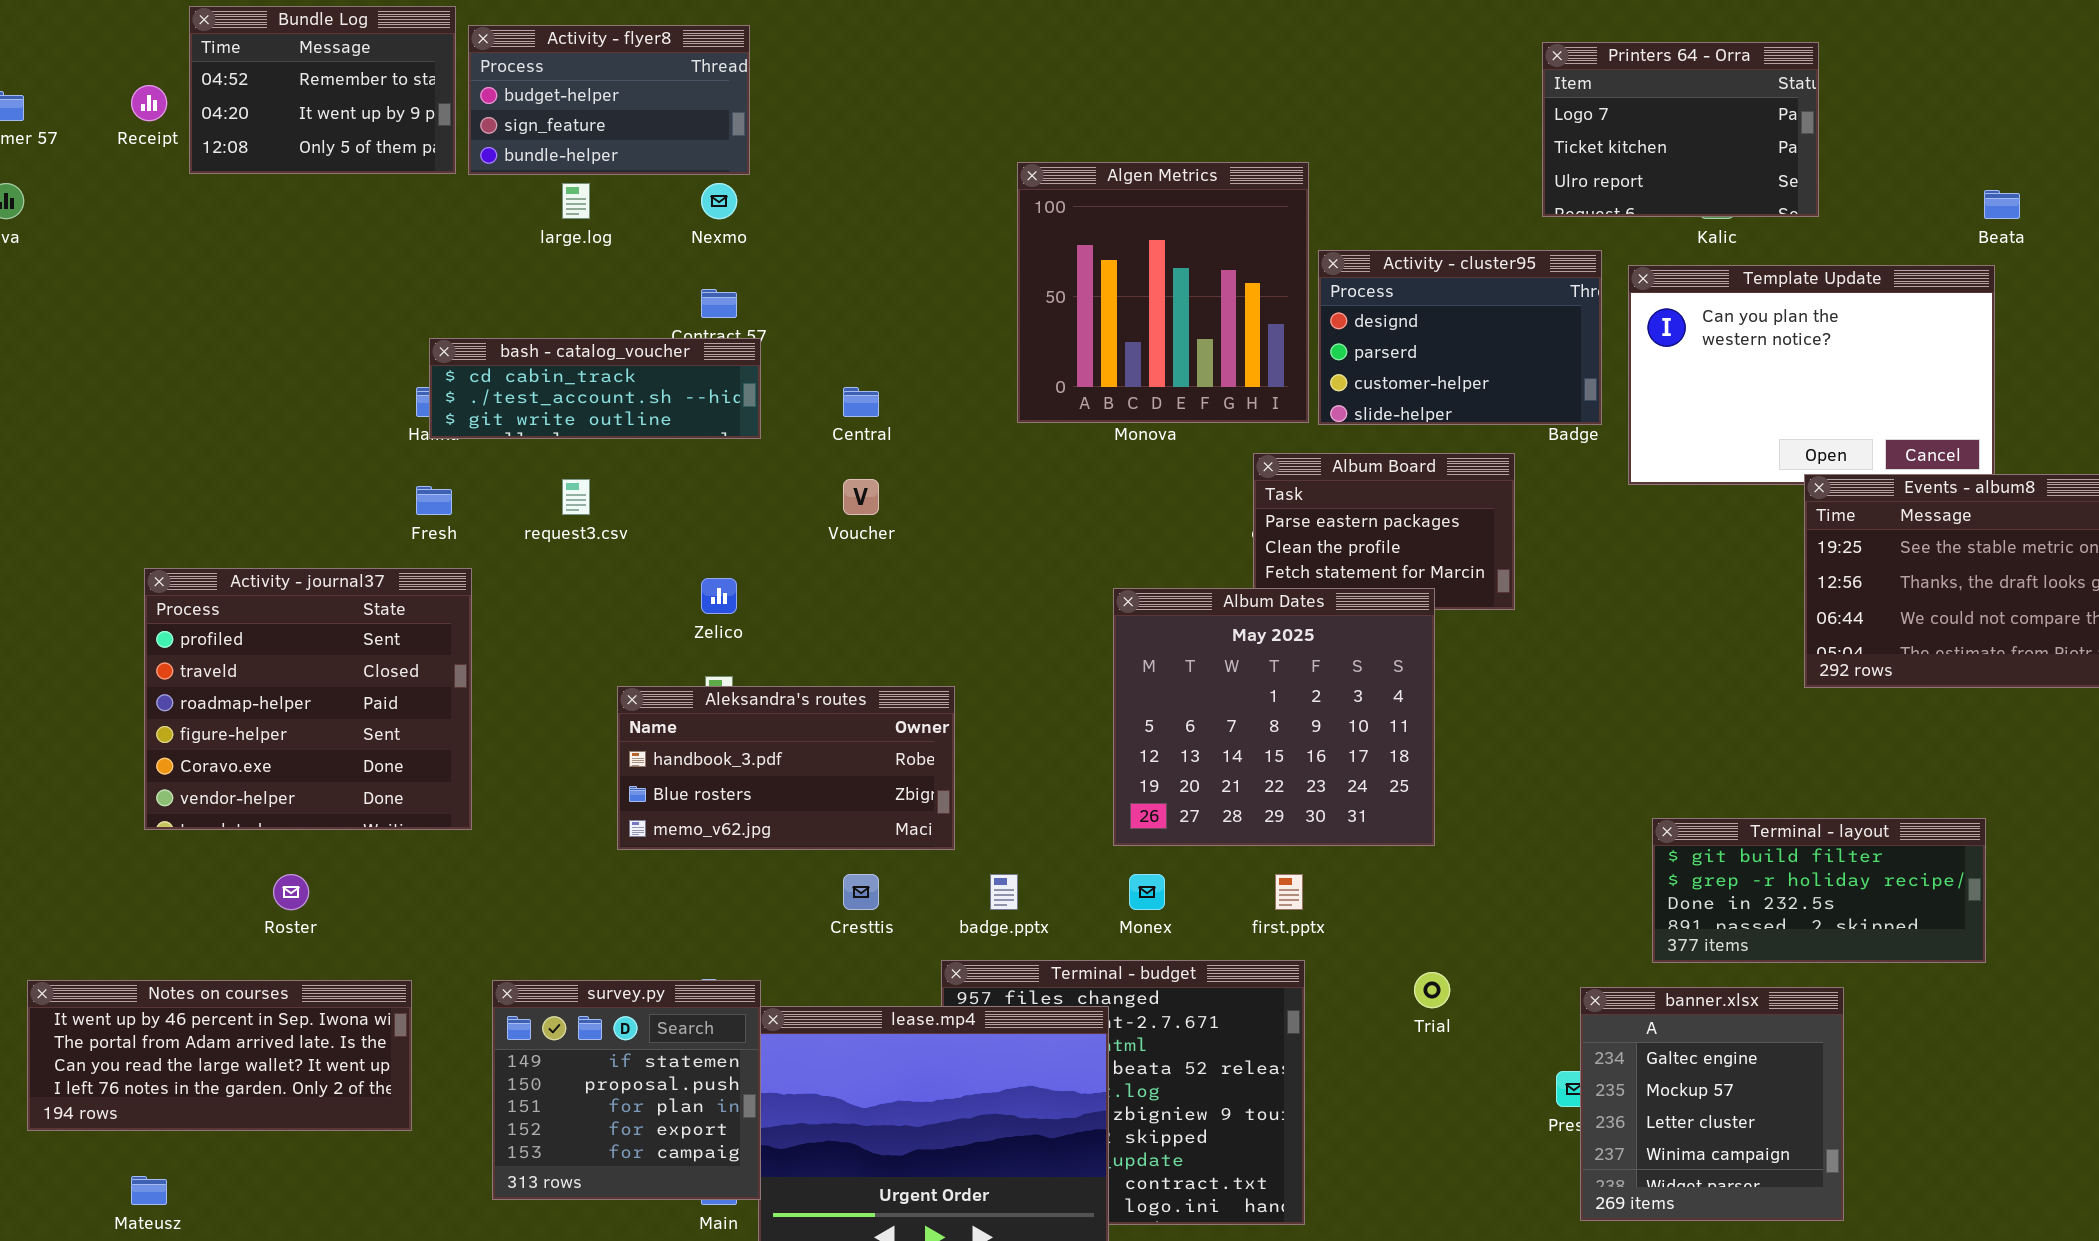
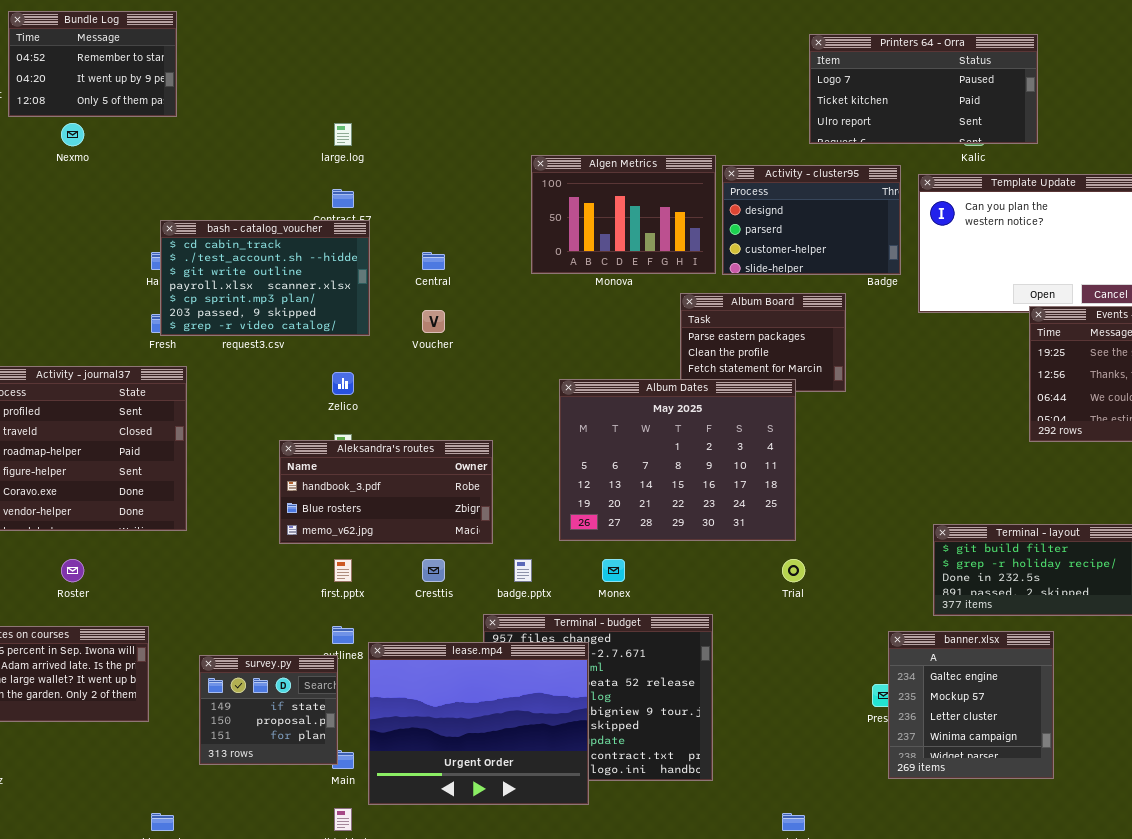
Activity - flyer8: [468,25,750,175] -> none, closed
Printers 64 - Orra: [1542,42,1819,217] -> [809,34,1038,144], resized
Algen Metrics: [1017,162,1309,423] -> [531,155,716,274], resized
large.log: [562,183,590,219] -> [334,123,352,146], moved
Nexmo: [701,183,737,219] -> [61,123,84,146], moved
bash - catalog_voucher: [429,338,761,439] -> [160,220,370,336], resized
Album Dates: [1113,588,1435,846] -> [559,379,796,541], resized
first.pptx: [1275,874,1303,910] -> [334,559,352,582], moved
Trial: [1414,972,1450,1008] -> [782,559,805,582], moved
survey.py: [492,980,761,1200] -> [199,655,338,765], resized

